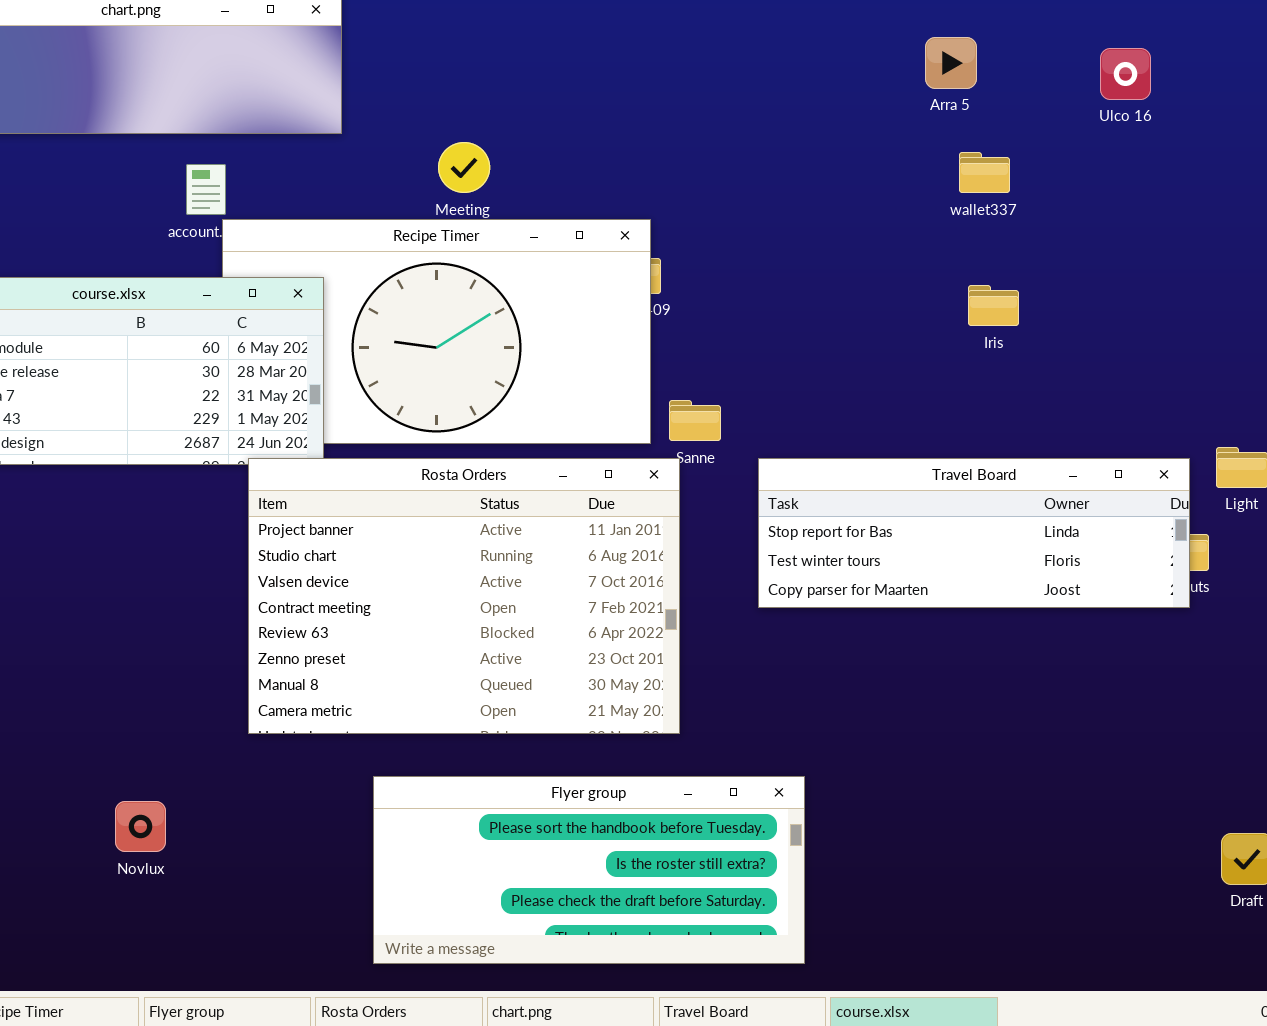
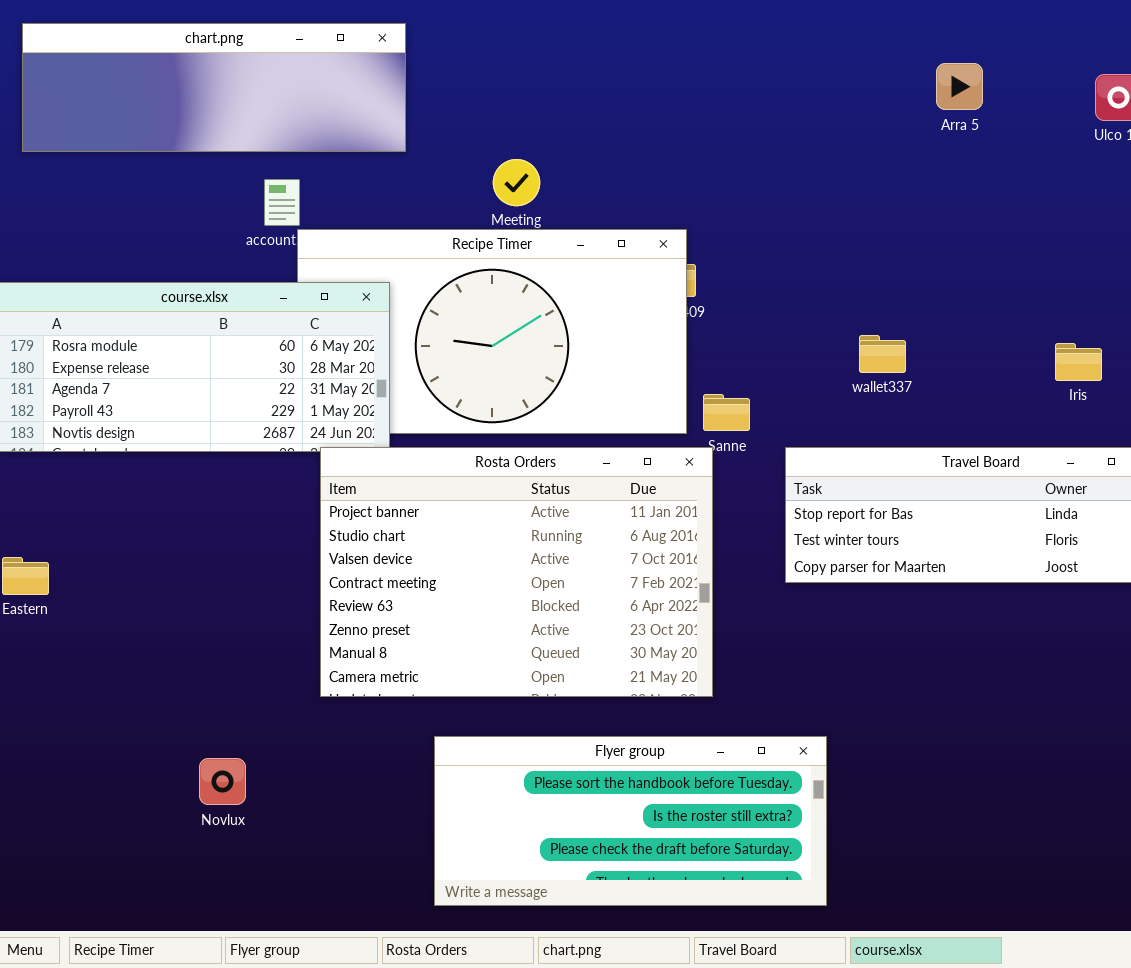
wallet337: [959,152,1010,193] -> [859,335,906,373], moved
Iris: [968,285,1019,326] -> [1055,343,1102,381], moved

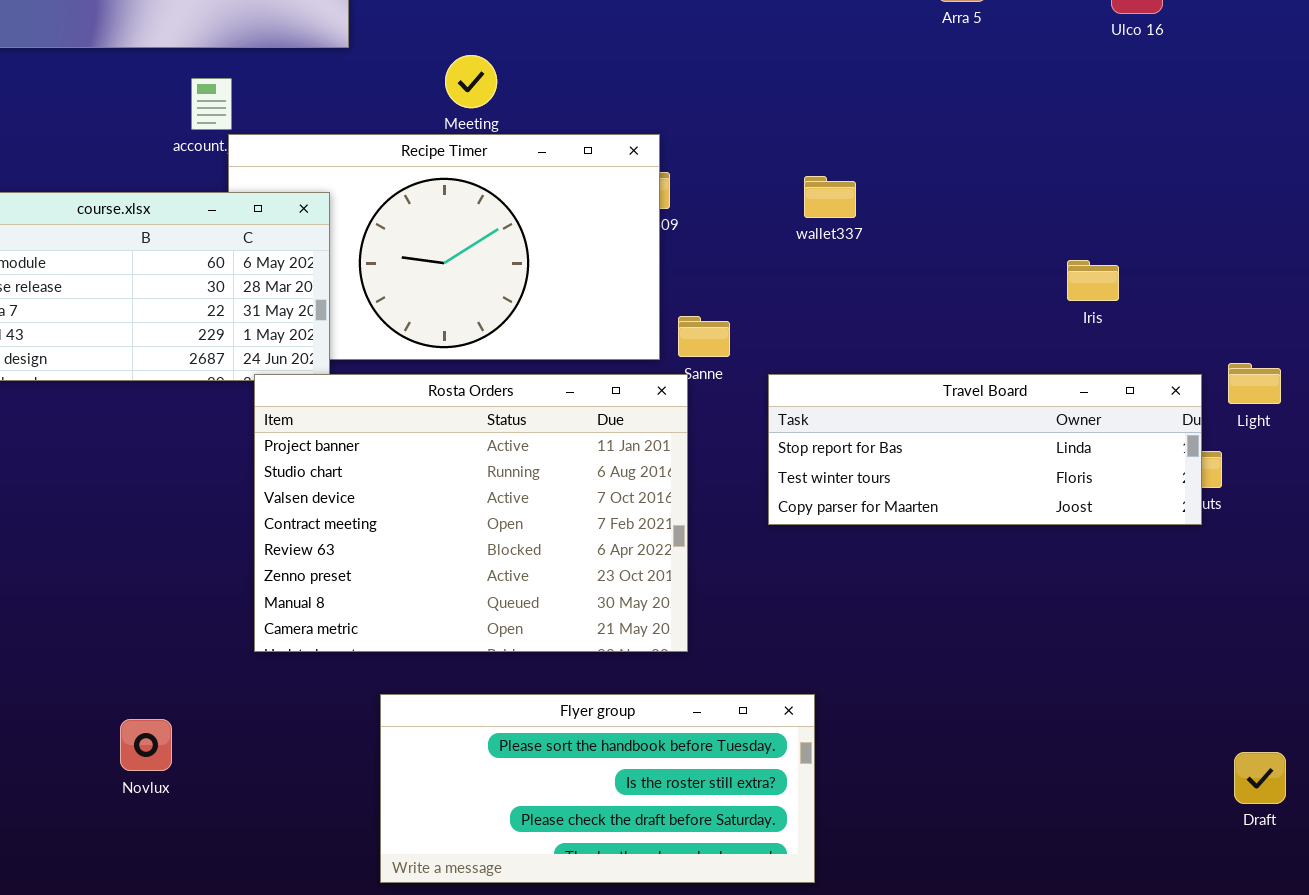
wallet337: [859,335,906,373] -> [804,176,856,218], moved

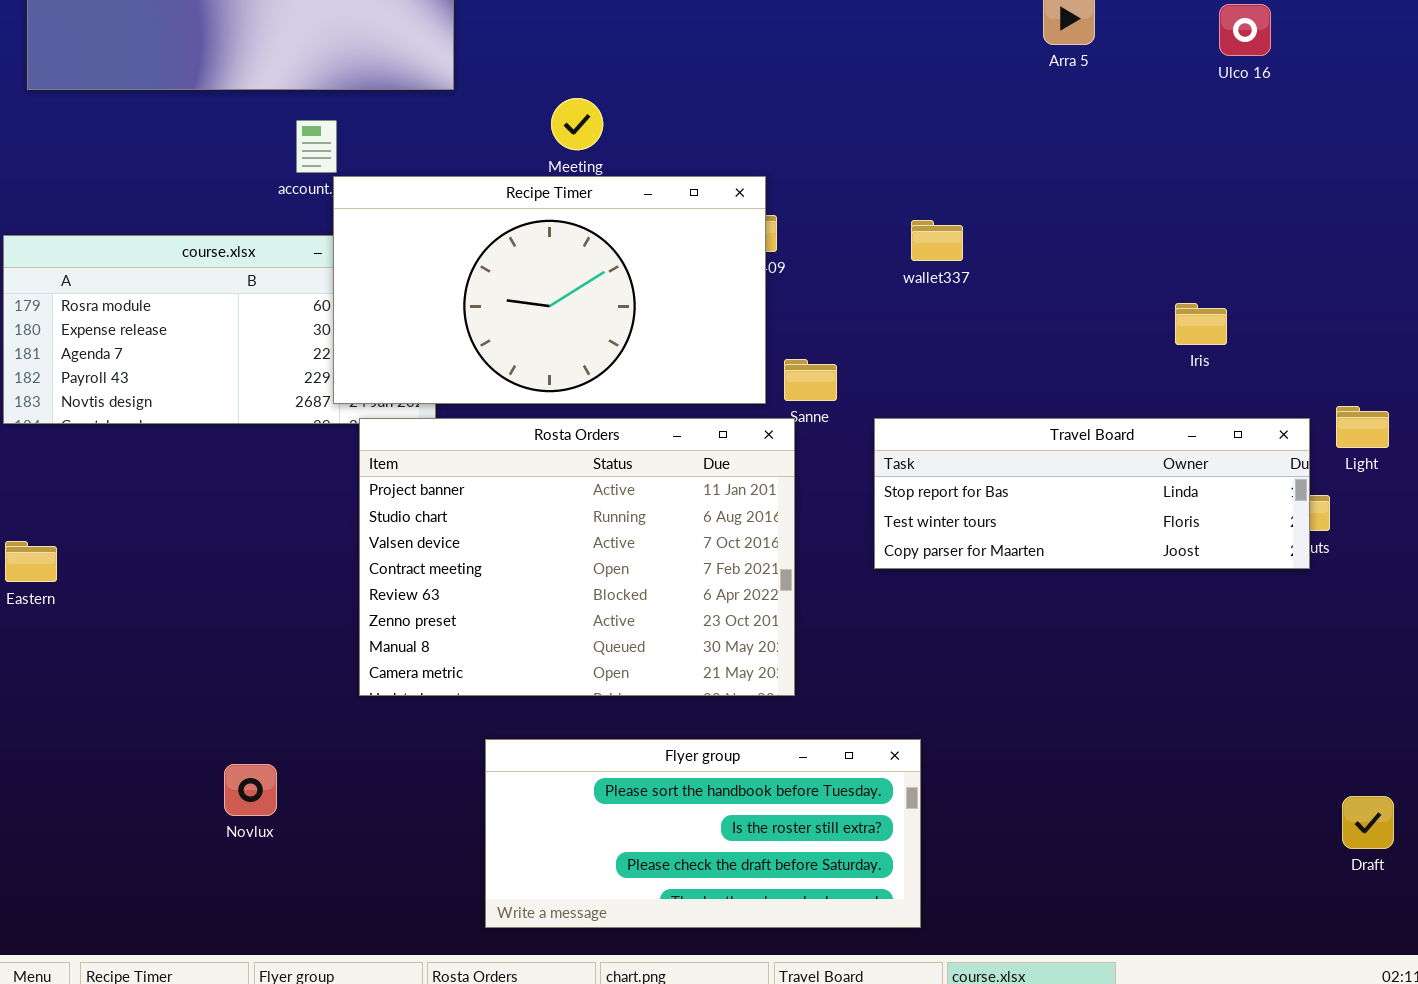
Recipe Timer: [228,134,660,360] -> [333,176,766,404], raised

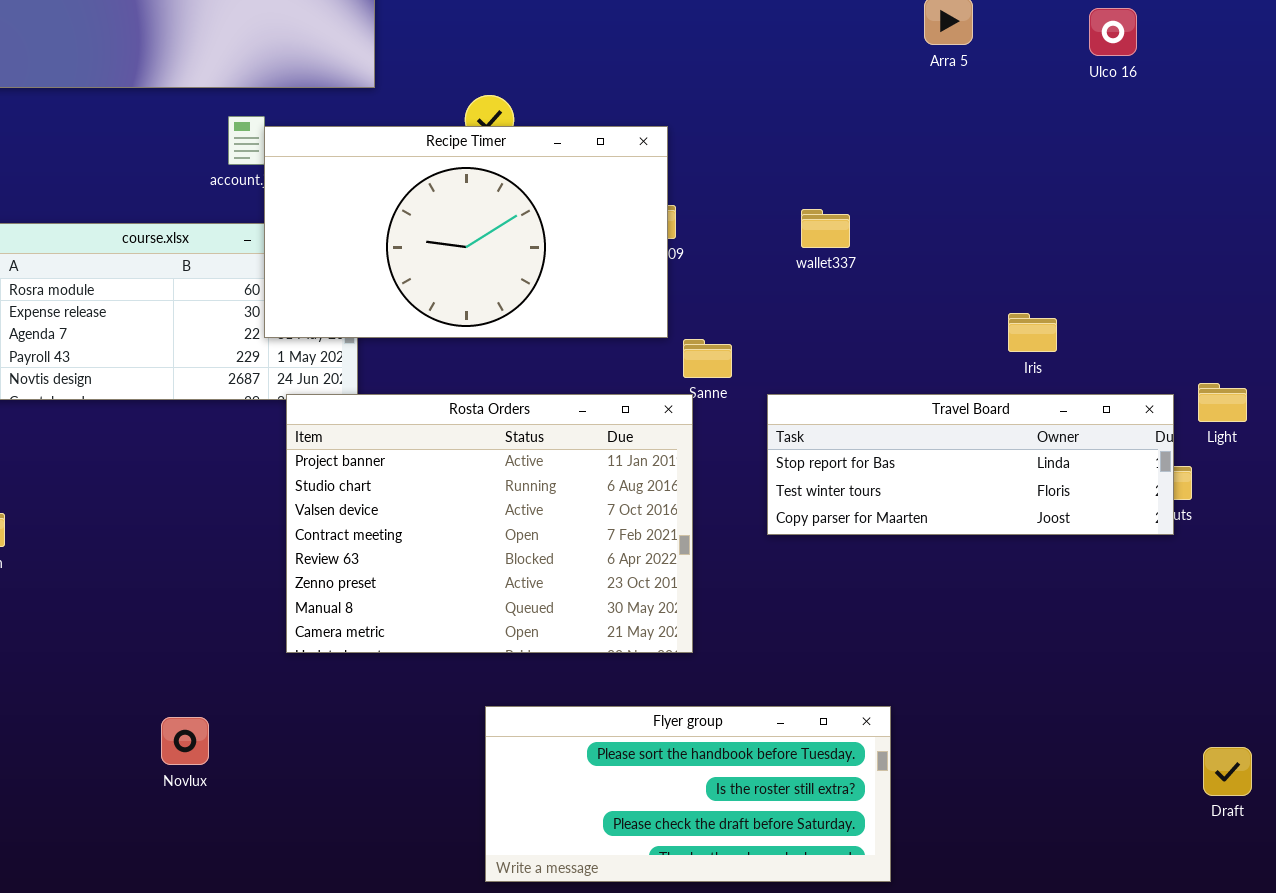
Recipe Timer: [333,176,766,404] -> [264,126,668,338], moved
Iris: [1175,303,1227,345] -> [1008,313,1057,352], moved
Flyer group: [485,739,921,928] -> [485,706,891,882], moved

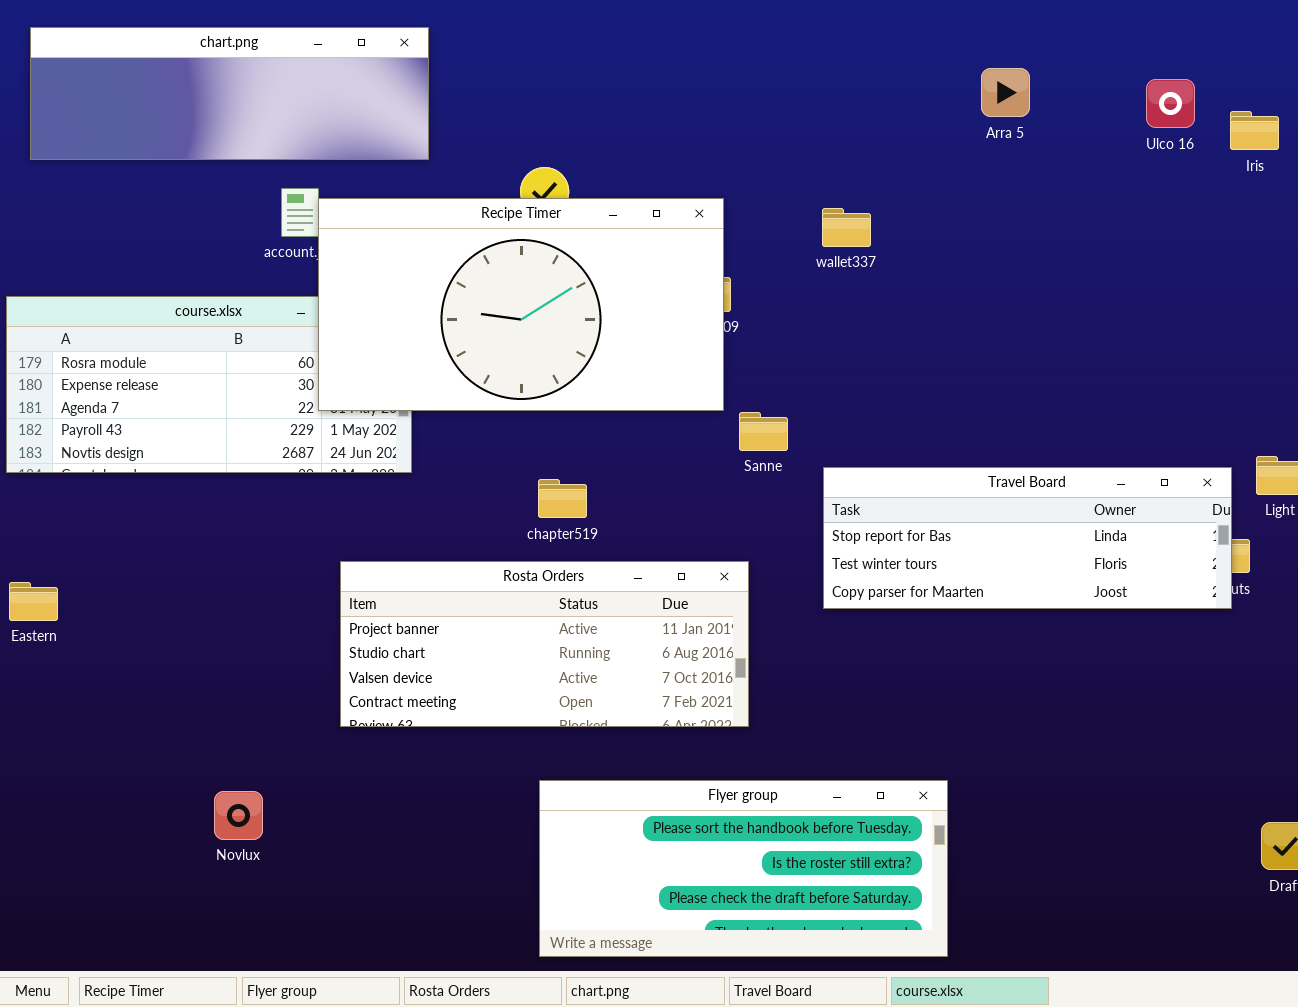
wallet337: [801,209,850,248] -> [822,208,871,247], moved
Iris: [1008,313,1057,352] -> [1230,111,1279,150], moved
Rosta Orders: [286,394,693,653] -> [340,561,749,727], resized

